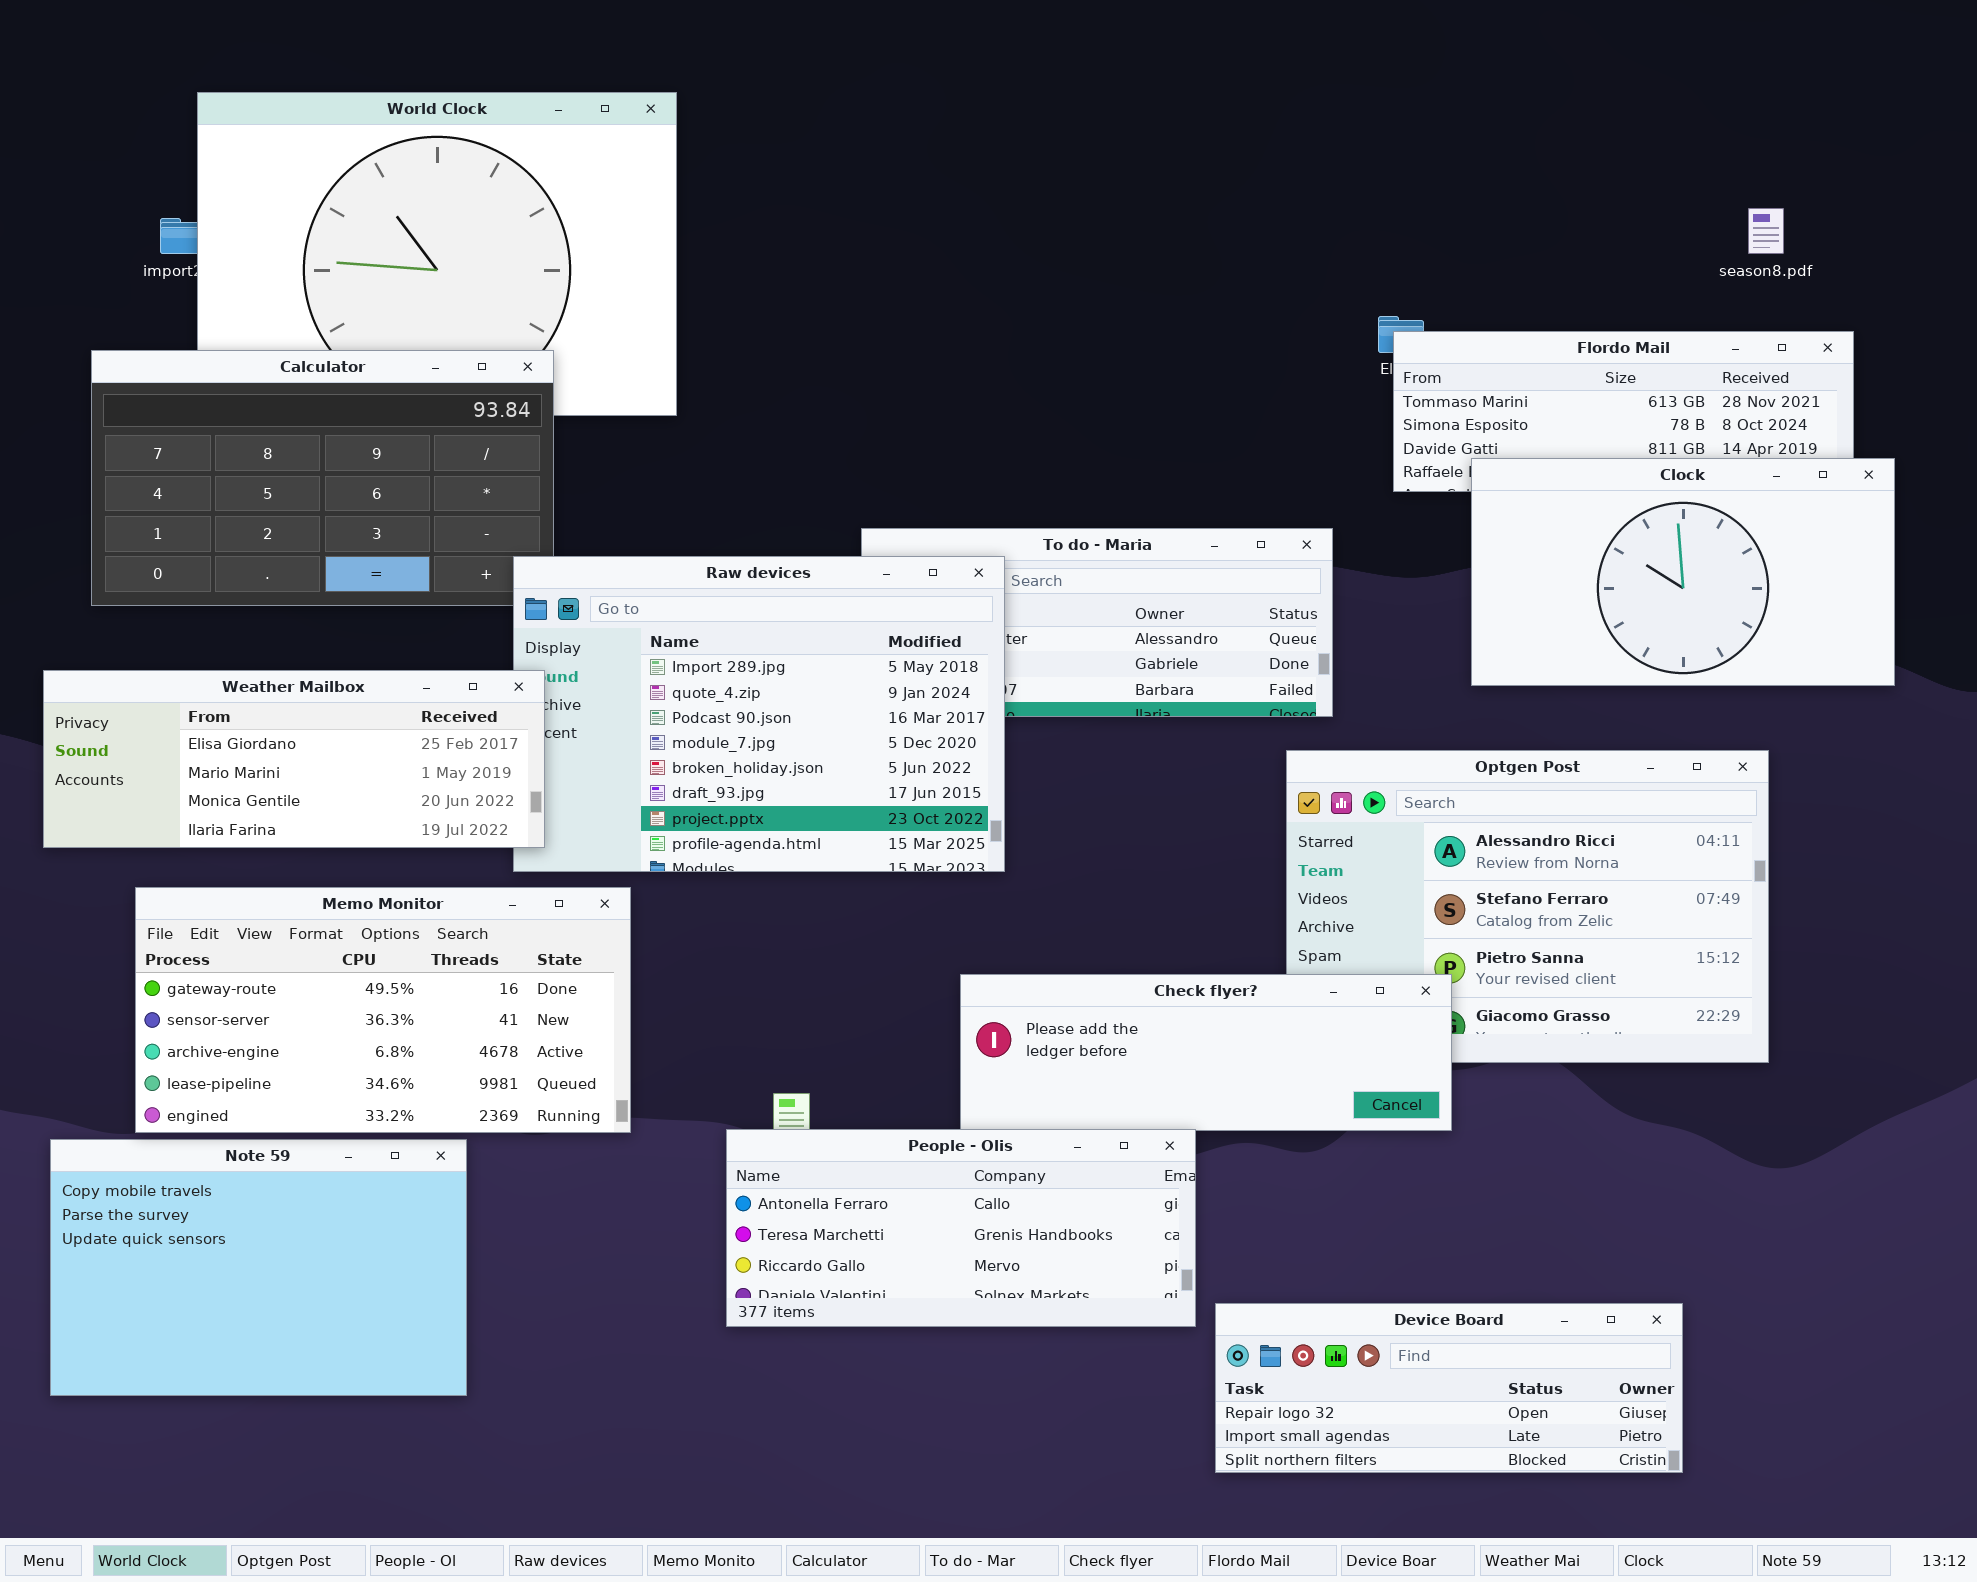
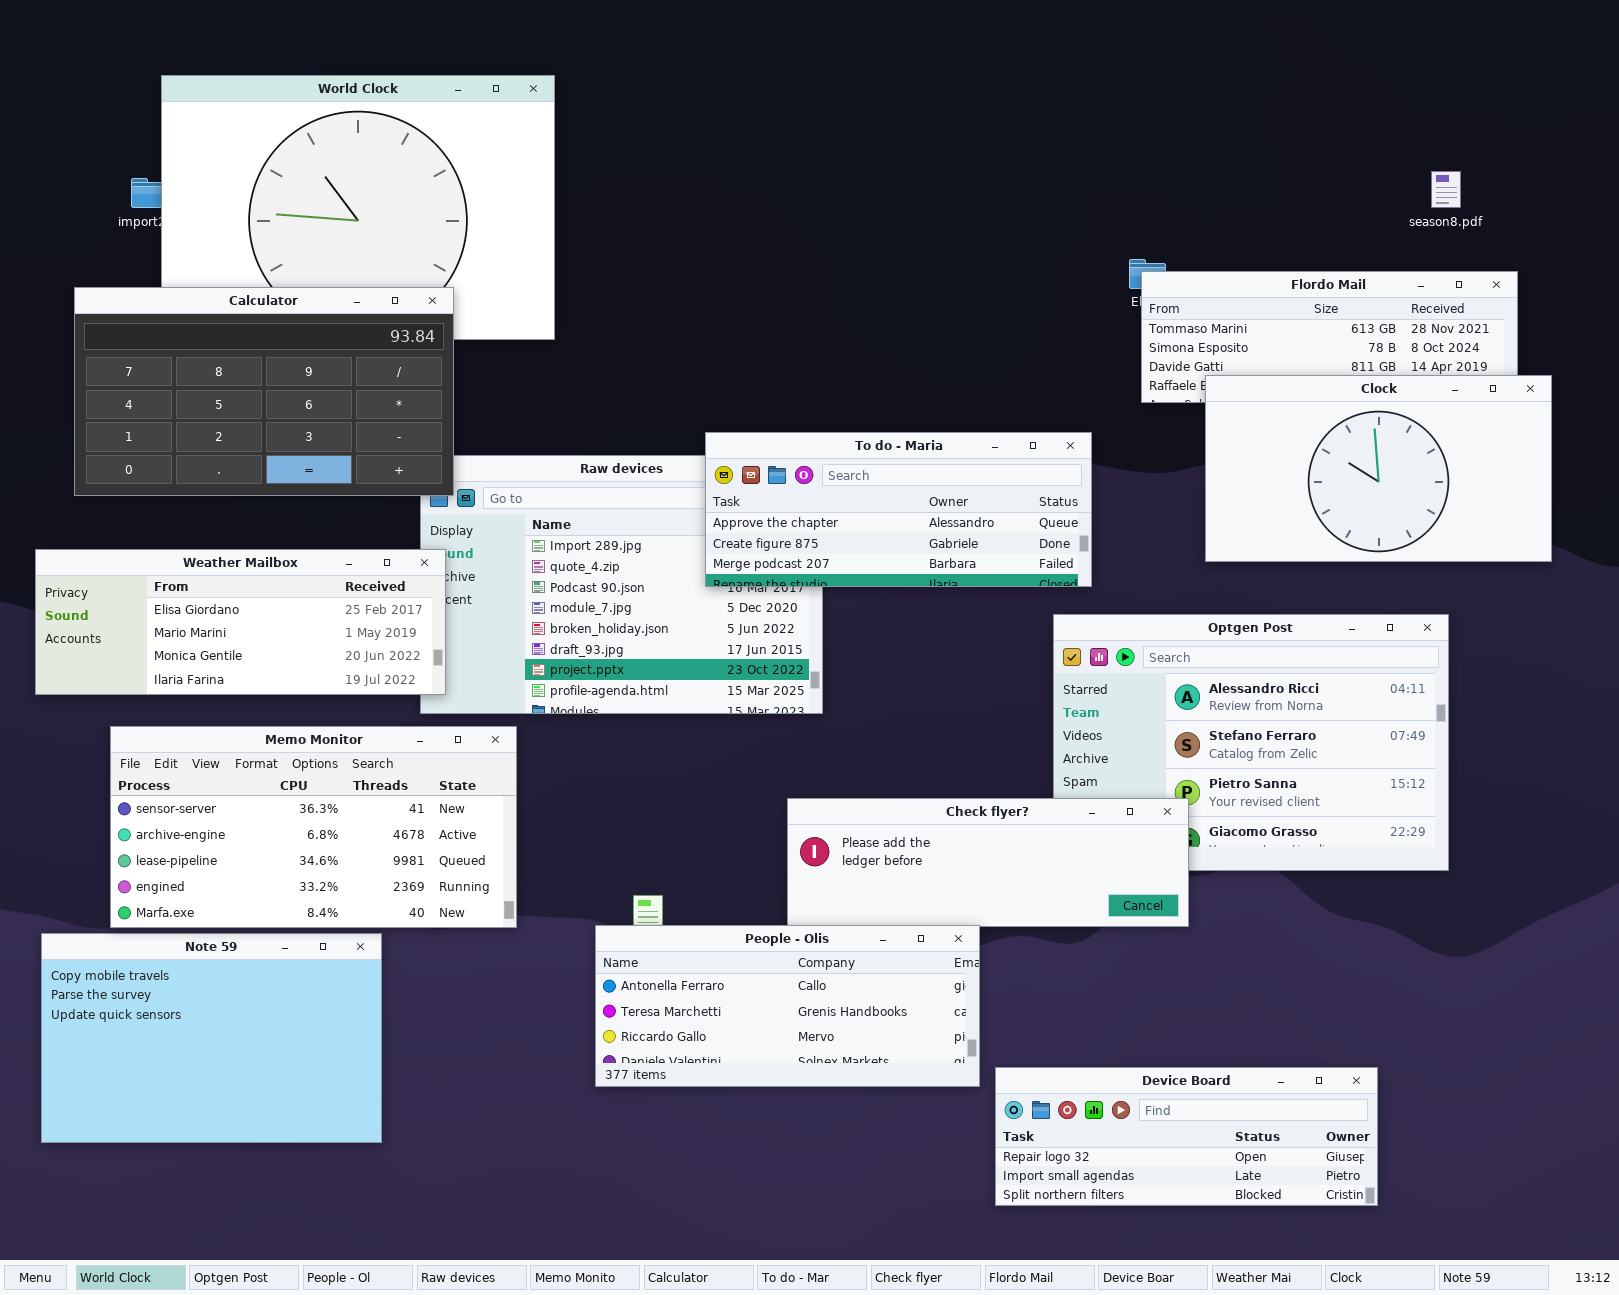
Calculator: [91,350,554,606] -> [74,287,454,496], raised
To do - Maria: [861,528,1333,717] -> [705,432,1092,587], raised
Memo Monitor: [135,887,631,1133] -> [110,726,517,928], scrolled down 1 row

